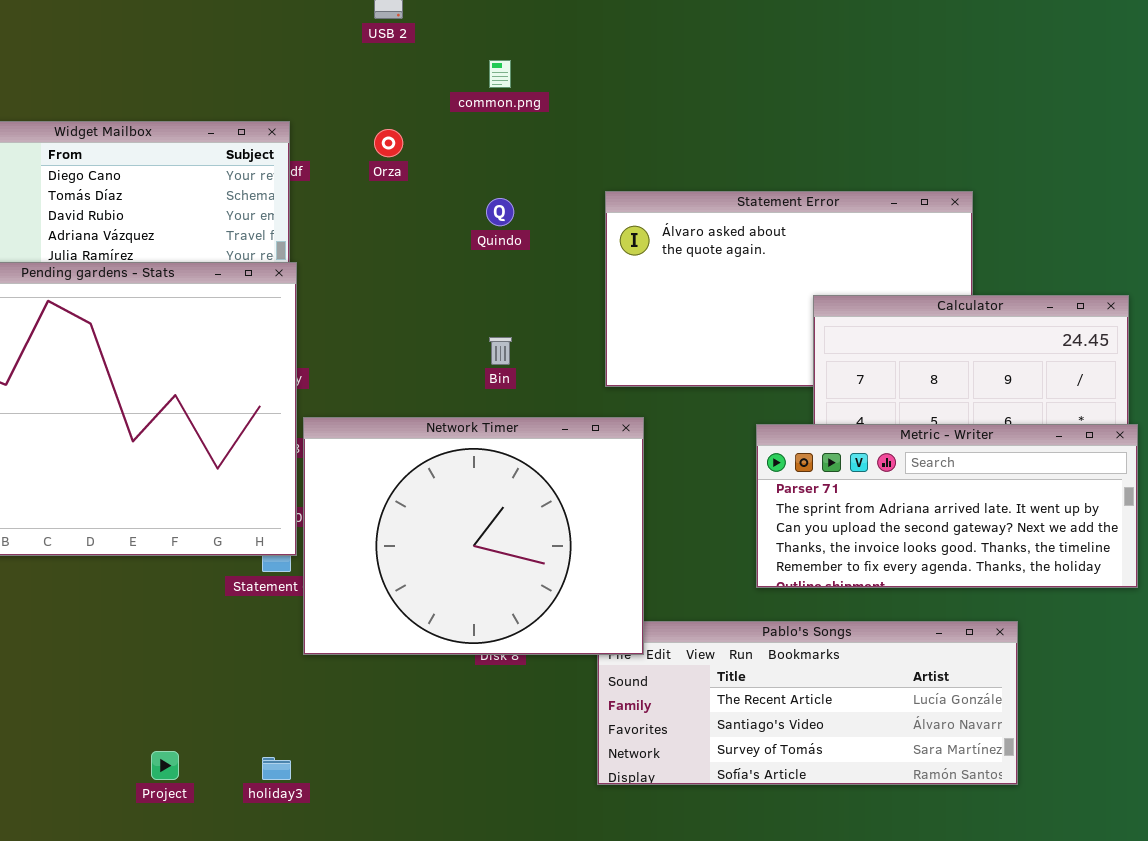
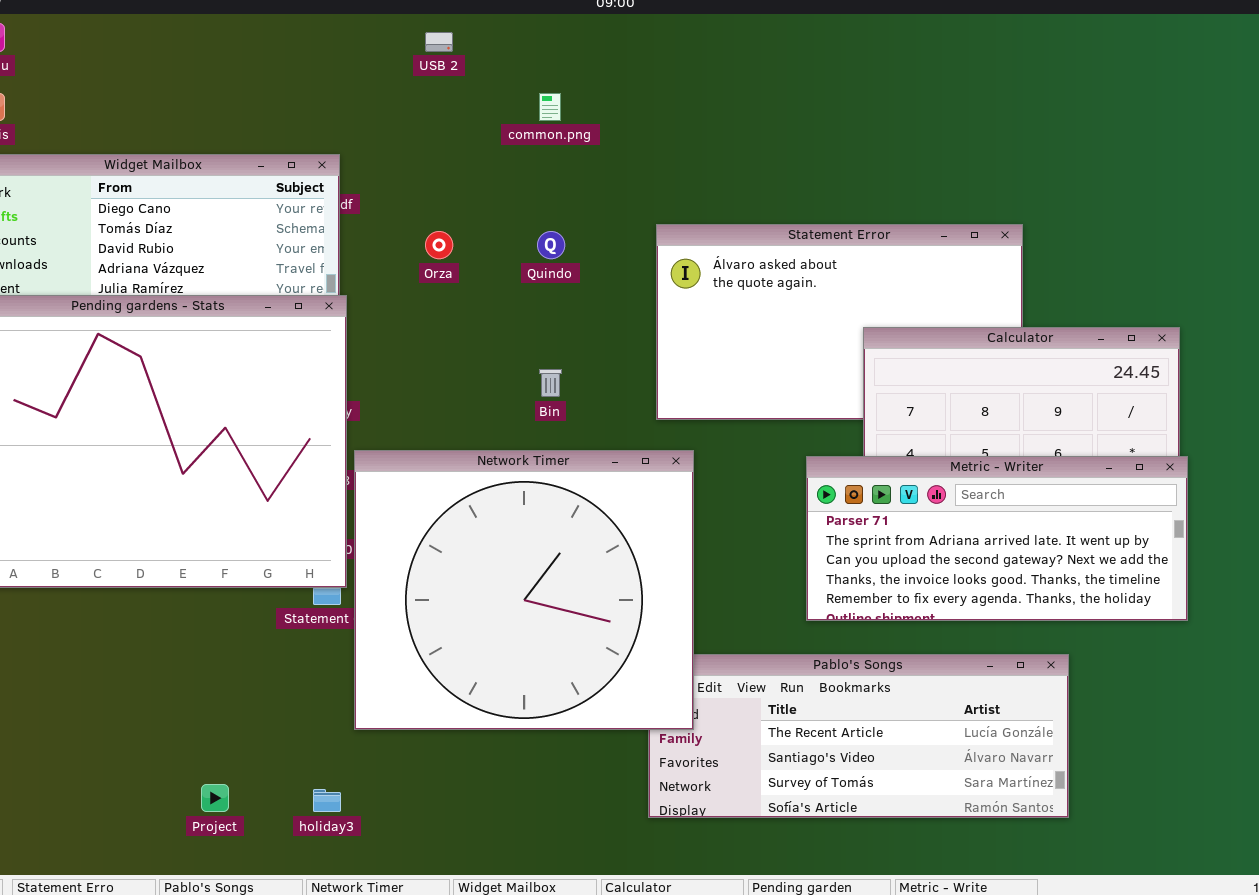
Orza: [374,129,403,157] -> [425,231,453,259], moved
Network Timer: [303,417,644,655] -> [354,450,694,730], resized

